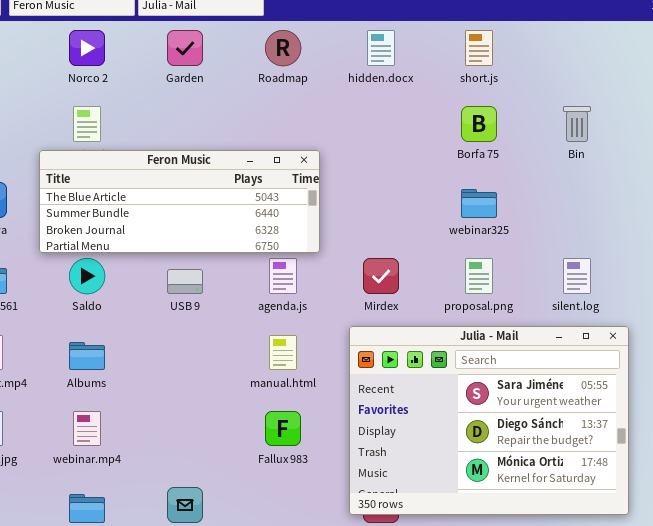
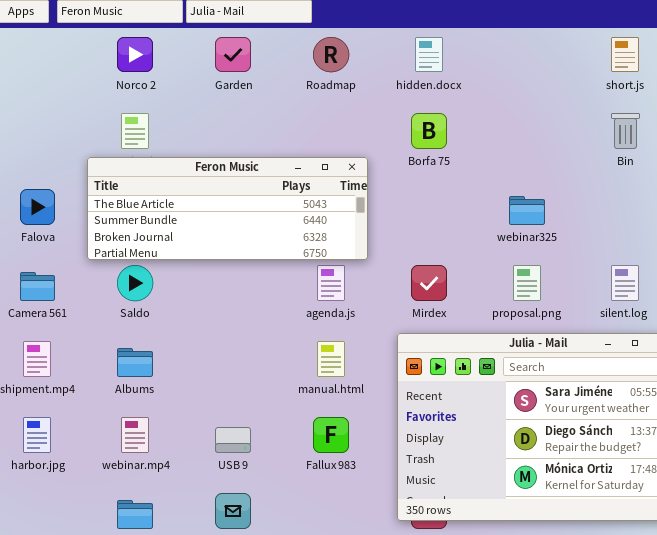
short.js: [465,30,493,66] -> [611,37,639,72], moved
Borfa 75: [461,106,497,142] -> [411,113,447,149], moved
USB 9: [167,269,203,294] -> [215,427,251,453], moved

